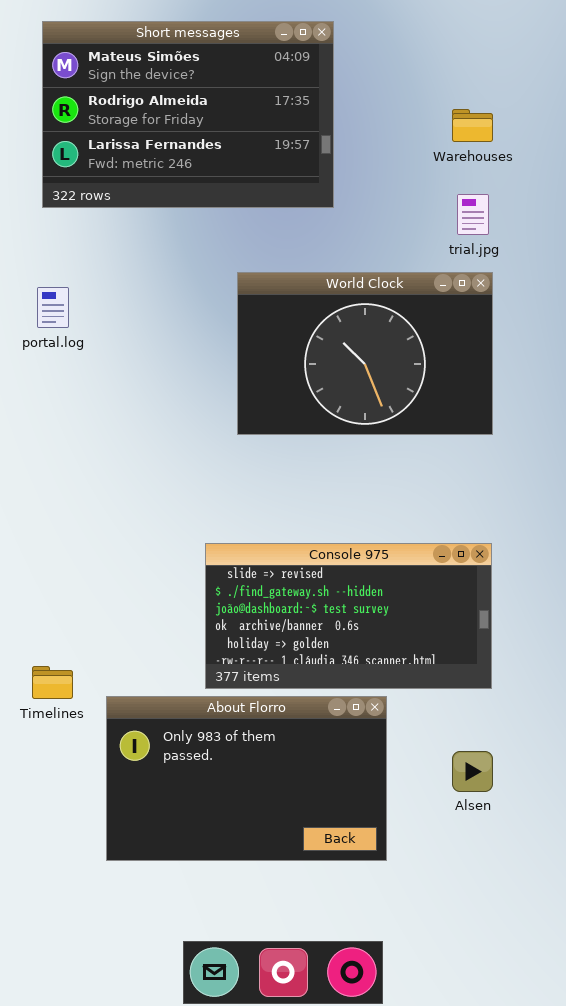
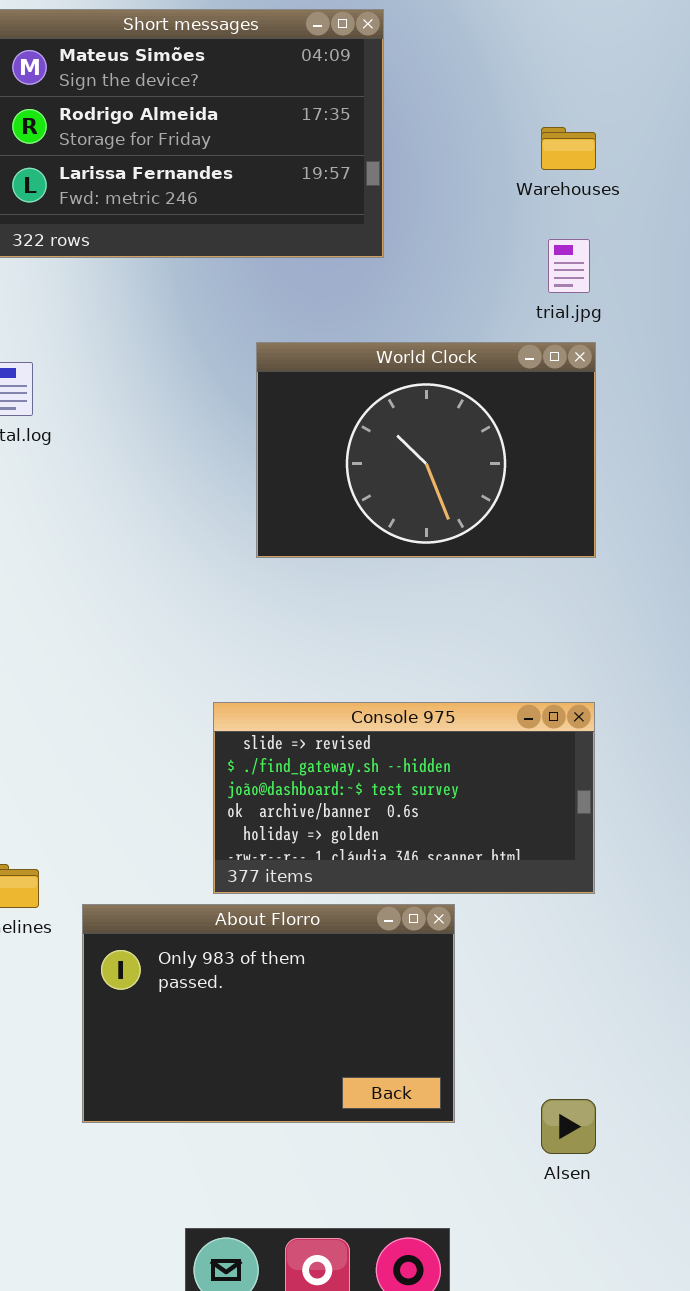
Alsen: [452,751,493,792] -> [541,1099,596,1154], moved

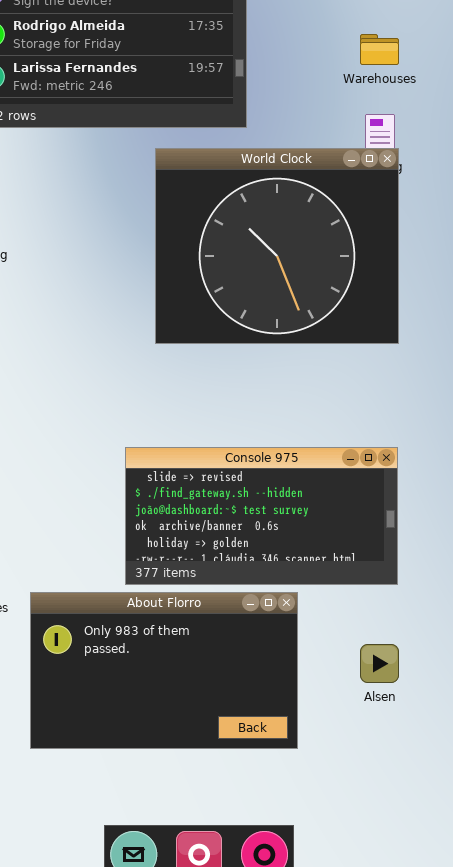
World Clock: [256,342,596,558] -> [155,148,399,344], resized
Alsen: [541,1099,596,1154] -> [360,644,399,683], moved

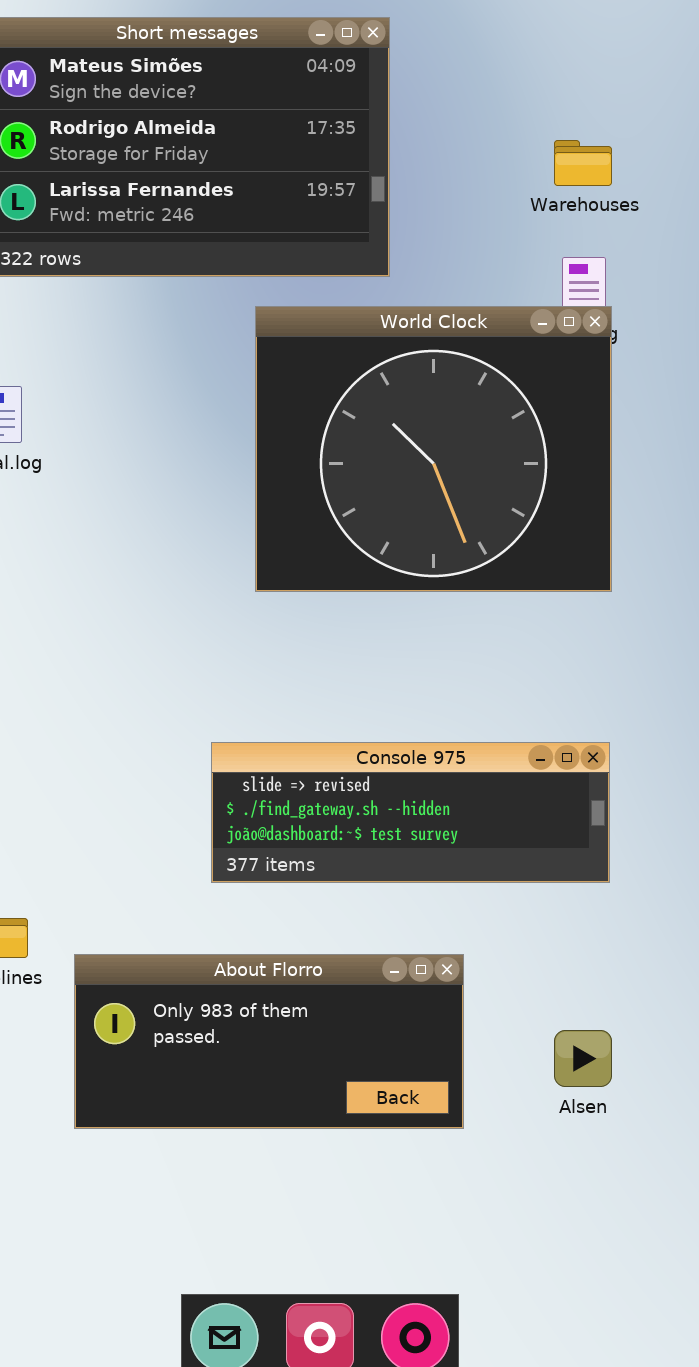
Console 975: [125,447,398,585] -> [211,742,610,883], resized
About Florro: [30,592,298,749] -> [74,954,464,1129], resized

